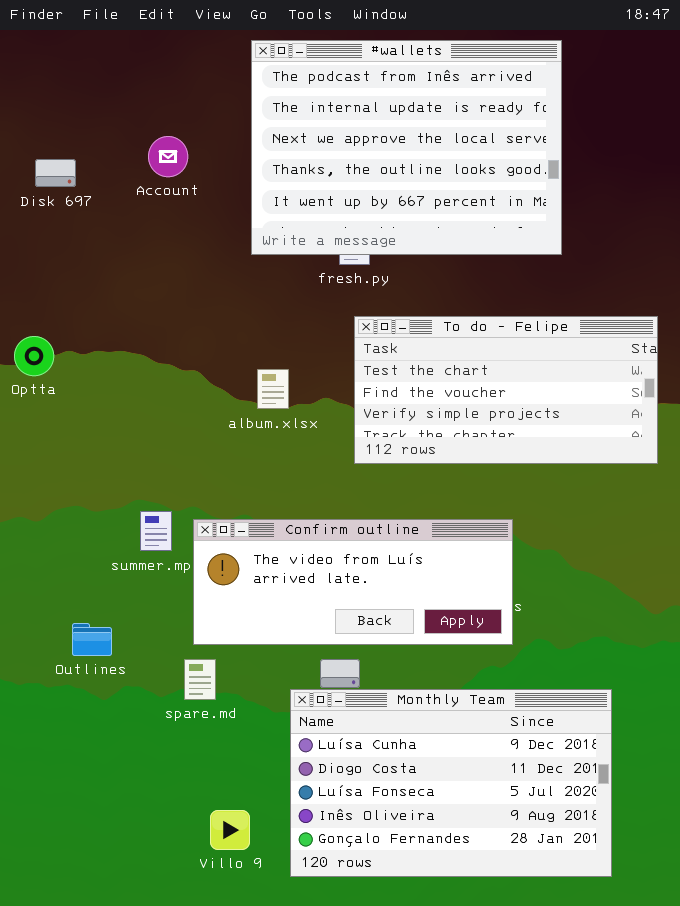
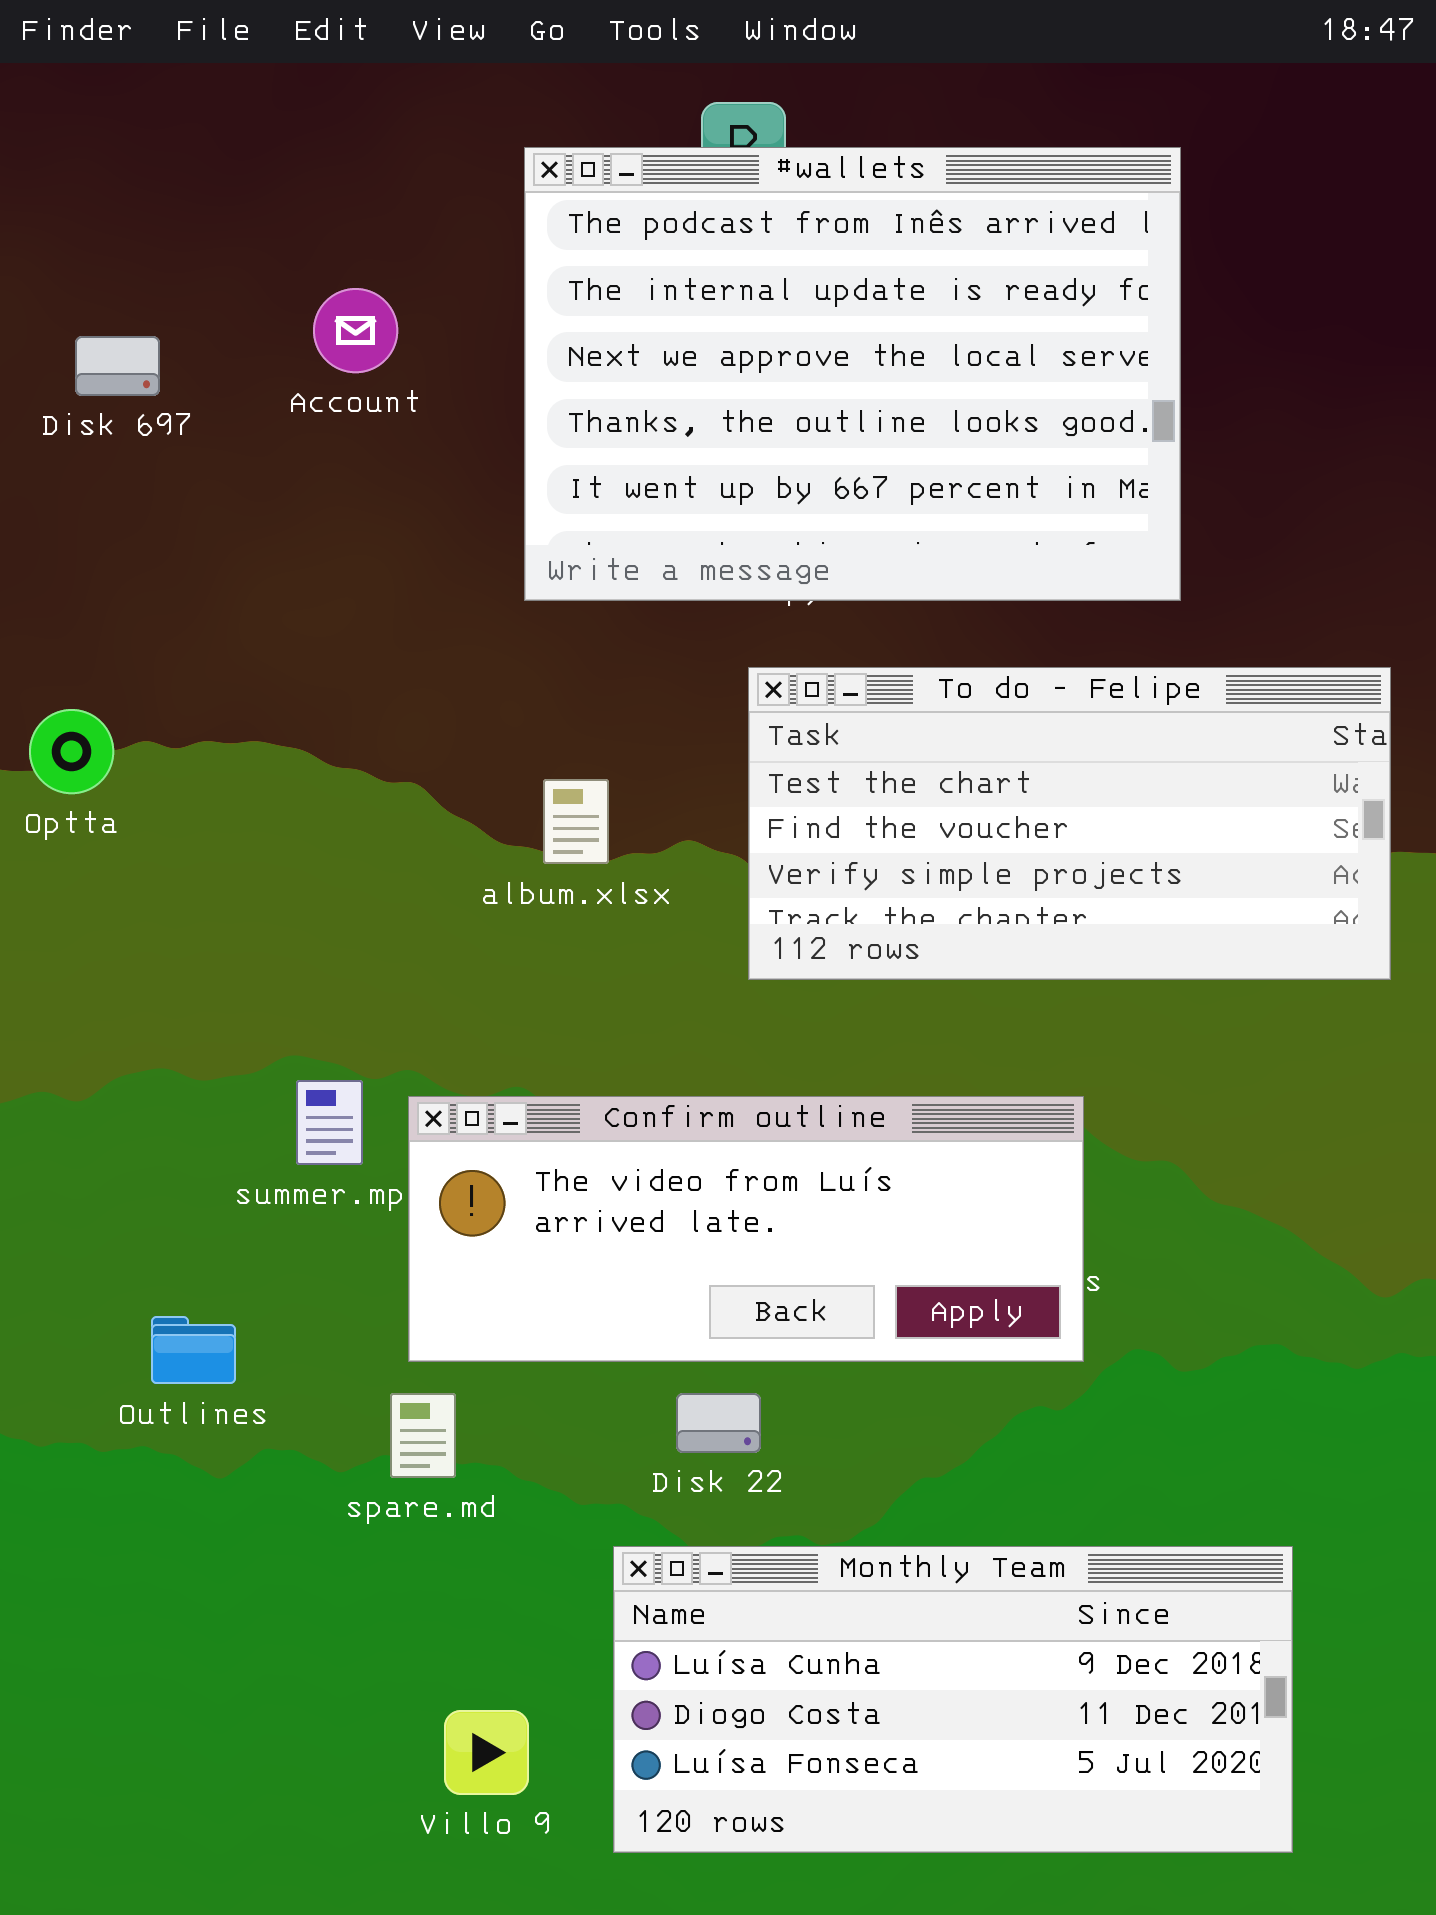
#wallets: [251,40,562,255] -> [524,147,1181,601], moved
Monthly Team: [290,689,612,877] -> [613,1546,1293,1853], resized

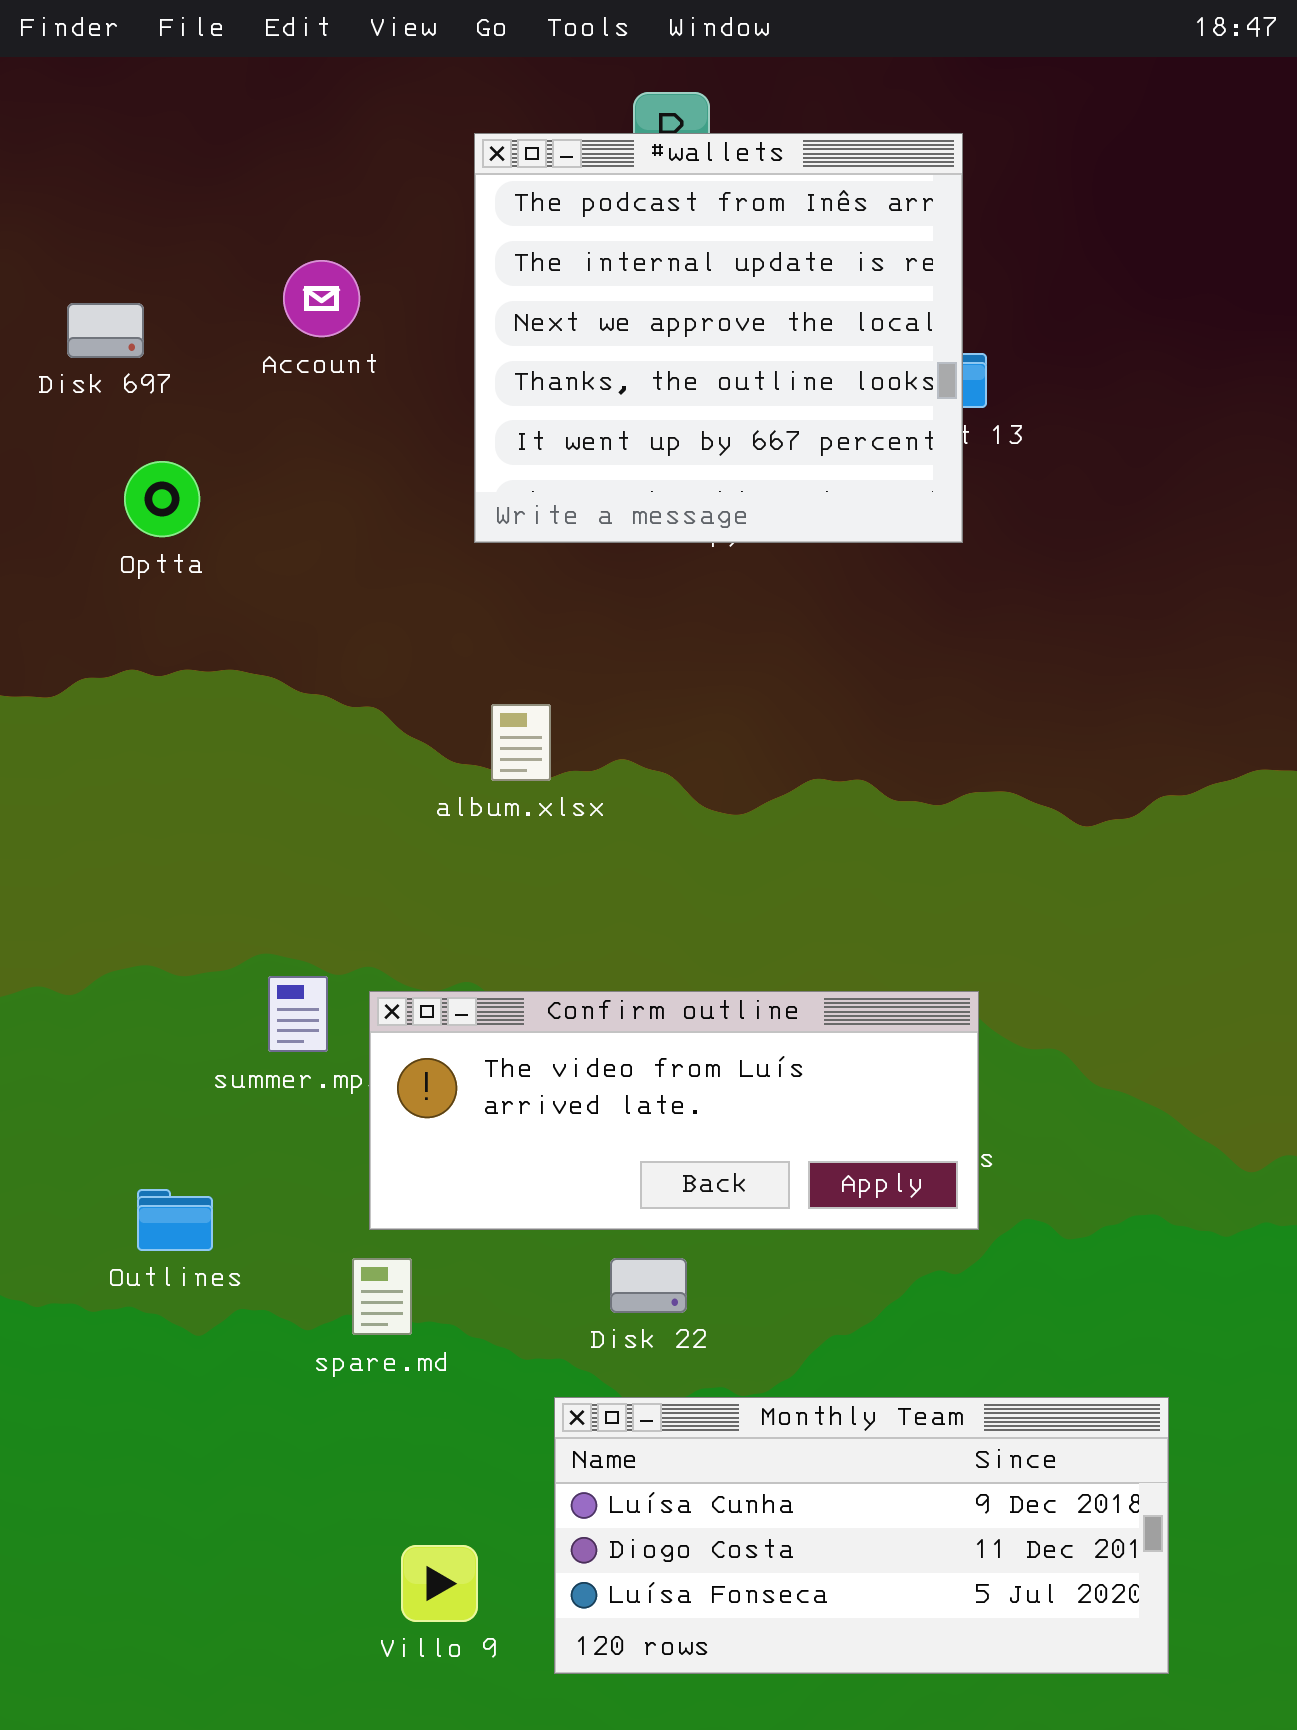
#wallets: [524,147,1181,601] -> [474,133,963,543], resized
To do - Felipe: [748,667,1391,980] -> none, closed
Optta: [29,709,114,794] -> [124,461,200,537], moved

